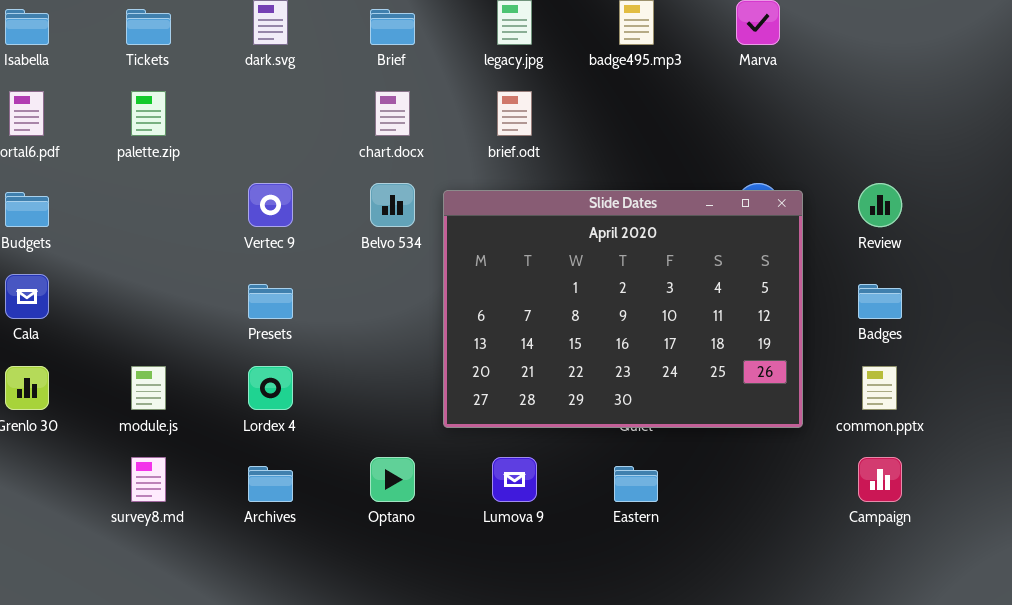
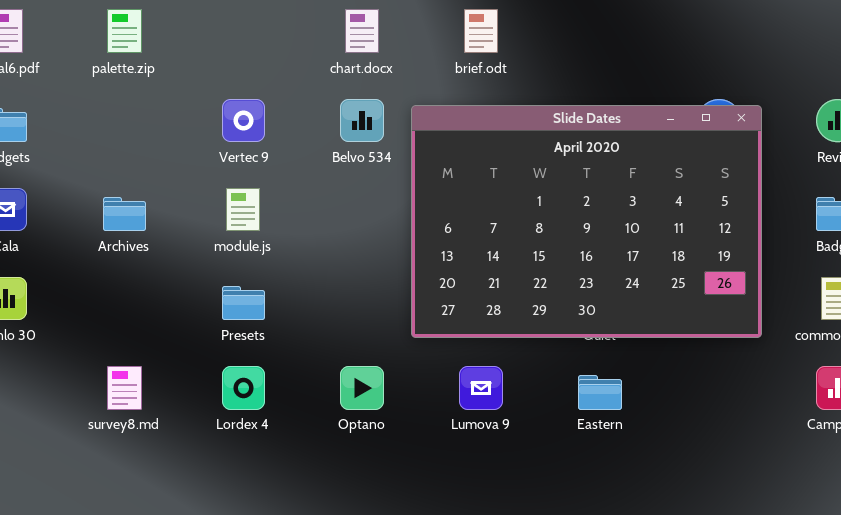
Presets: [248,284,293,319] -> [222,286,265,320], moved
module.js: [131,366,166,410] -> [226,188,260,231], moved
Lordex 4: [248,366,293,410] -> [222,366,265,410], moved
Archives: [248,466,293,502] -> [103,197,146,231], moved

